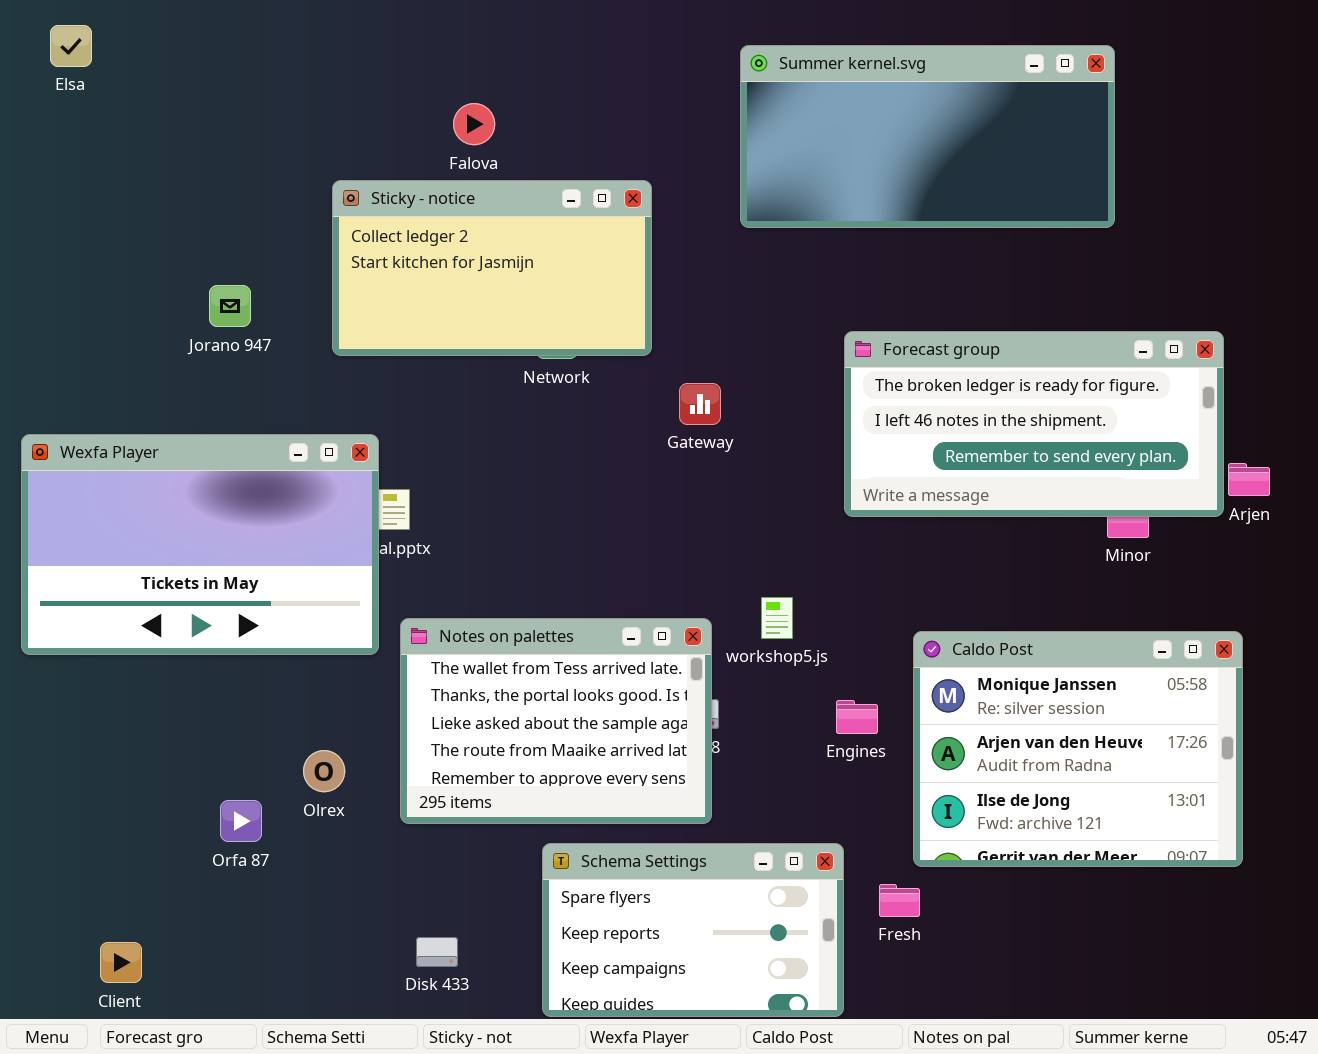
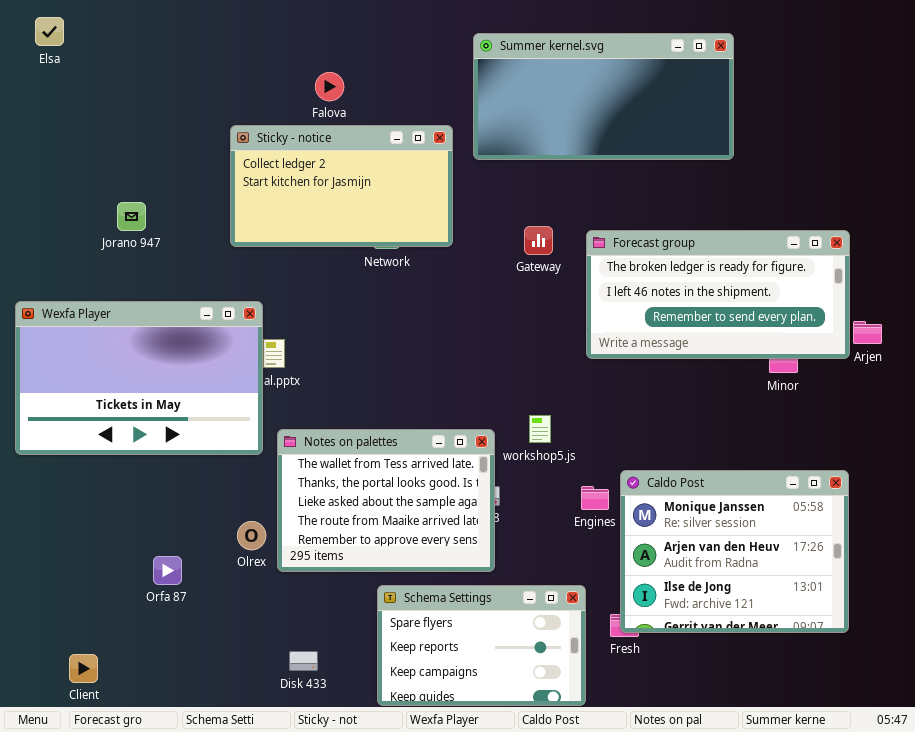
Summer kernel.svg: [740,45,1115,228] -> [473,33,734,160], moved
Jorano 947: [209,285,251,327] -> [117,202,146,231], moved
Gateway: [679,383,721,425] -> [524,226,553,255], moved
Caldo Post: [913,631,1243,867] -> [620,470,849,633], moved
Olrex: [303,750,345,792] -> [237,521,266,550], moved

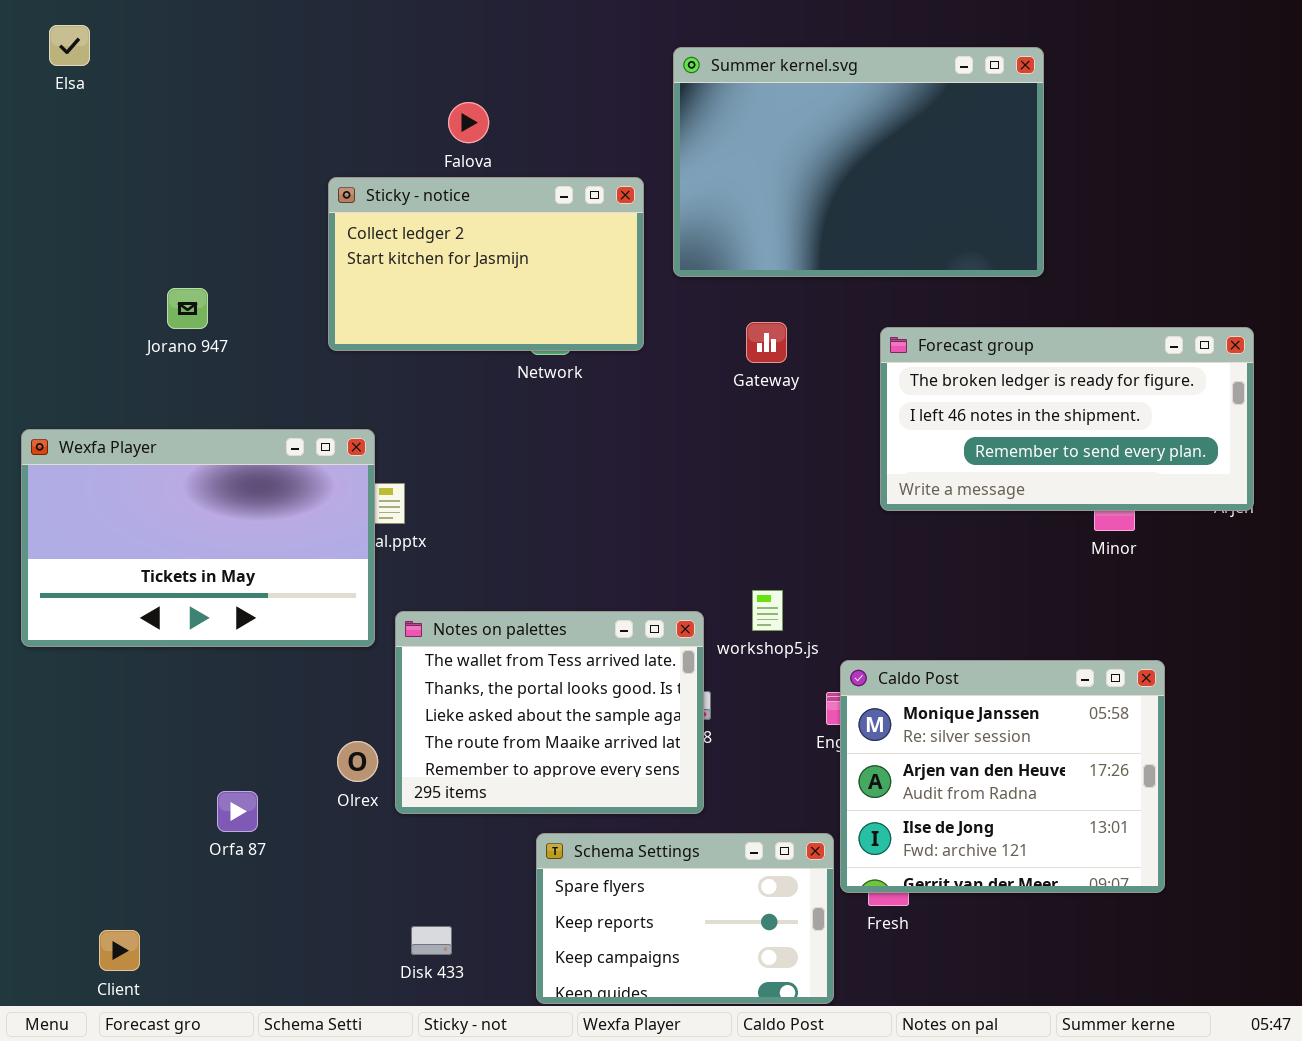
Summer kernel.svg: [473,33,734,160] -> [673,47,1044,277], resized
Forecast group: [586,230,850,359] -> [880,327,1254,511], moved
Caldo Post: [620,470,849,633] -> [840,660,1165,893], moved

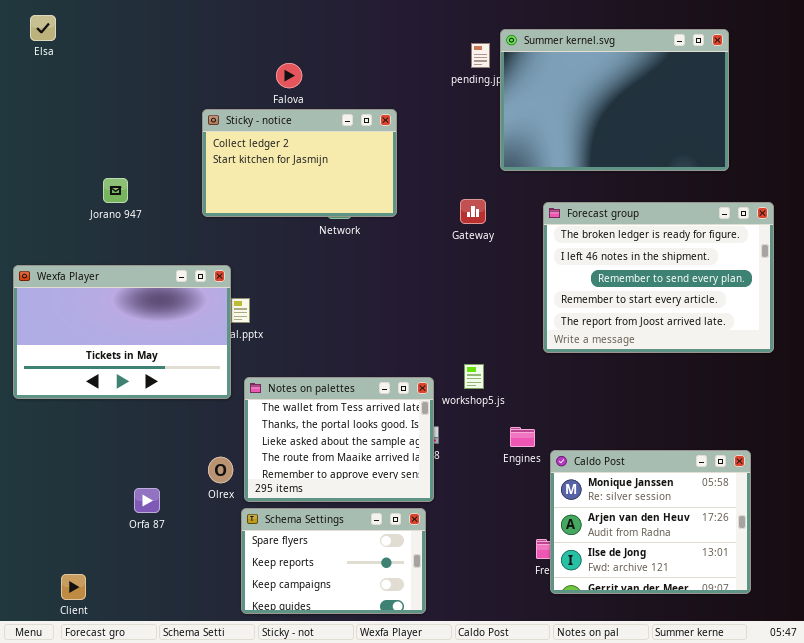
Summer kernel.svg: [673,47,1044,277] -> [500,29,729,171], moved
Forecast group: [880,327,1254,511] -> [543,202,774,353], resized
Caldo Post: [840,660,1165,893] -> [550,450,751,594], moved
Schema Settings: [536,833,834,1004] -> [241,508,426,614], moved

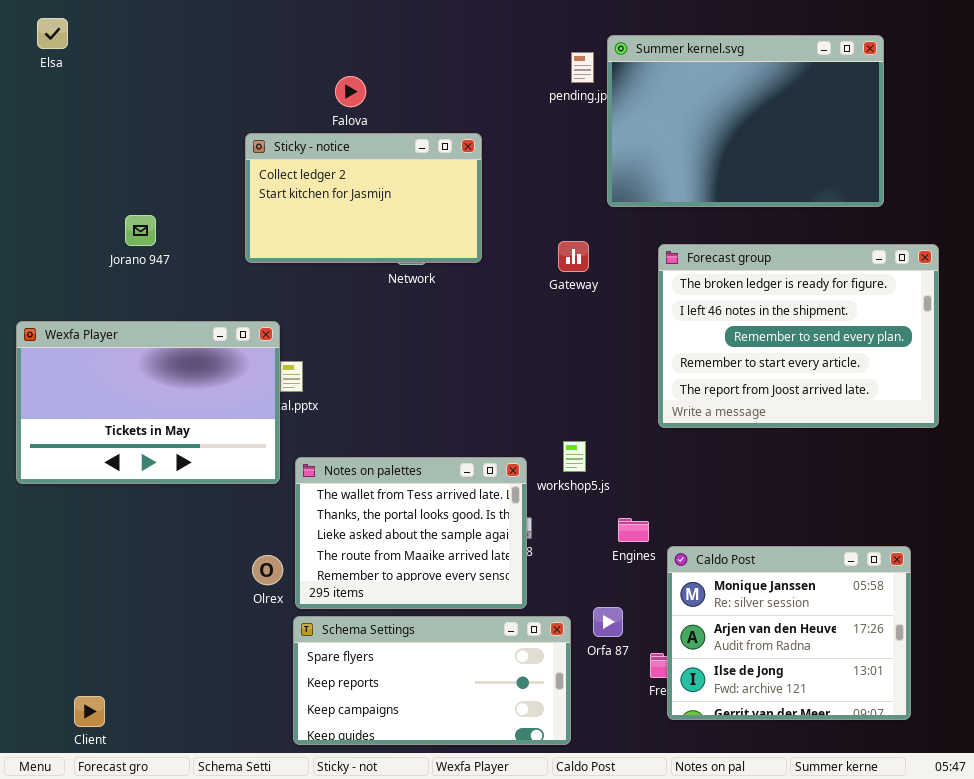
Orfa 87: [134,488,160,513] -> [593,607,623,637], moved
Schema Settings: [241,508,426,614] -> [293,616,571,745], resized

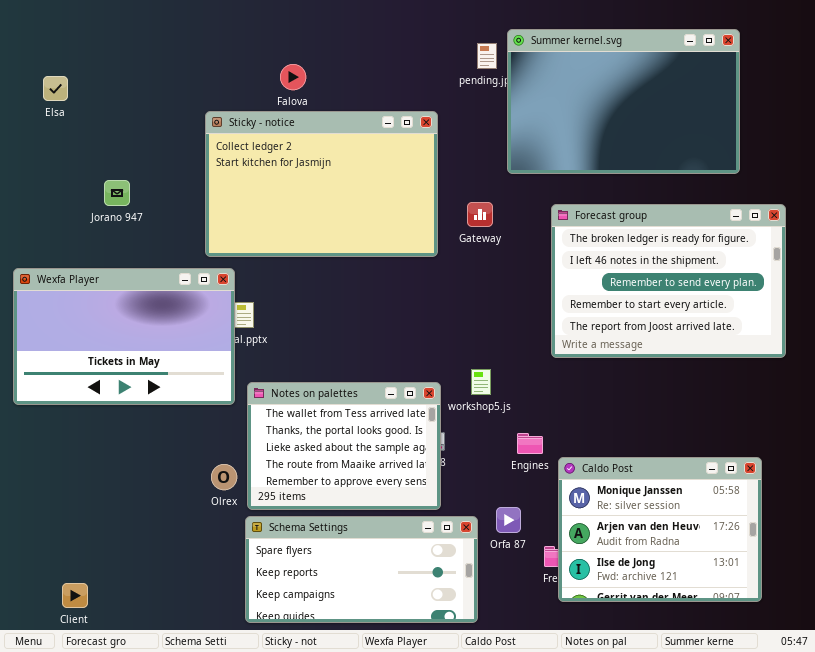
Elsa: [37,18,68,49] -> [43,76,68,101], moved
Sticky - notice: [245,133,482,263] -> [205,111,438,257], resized

